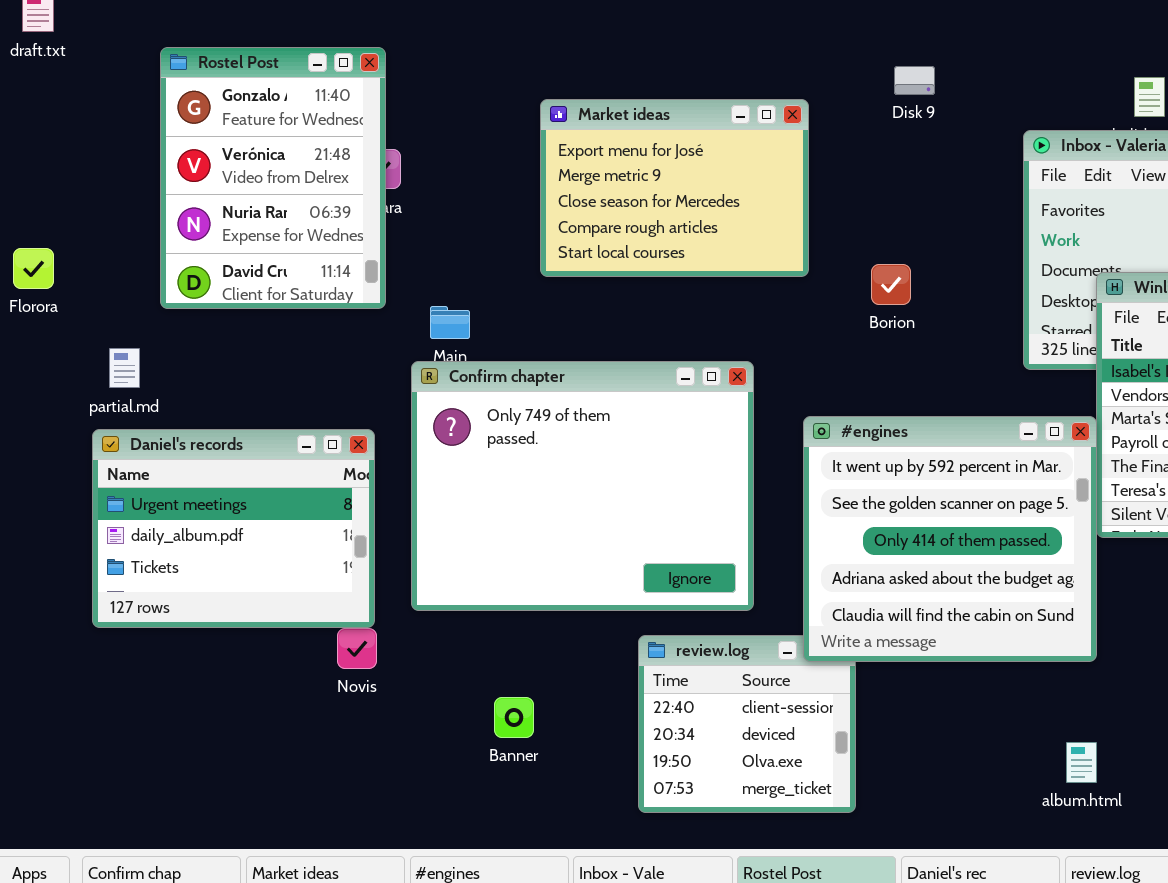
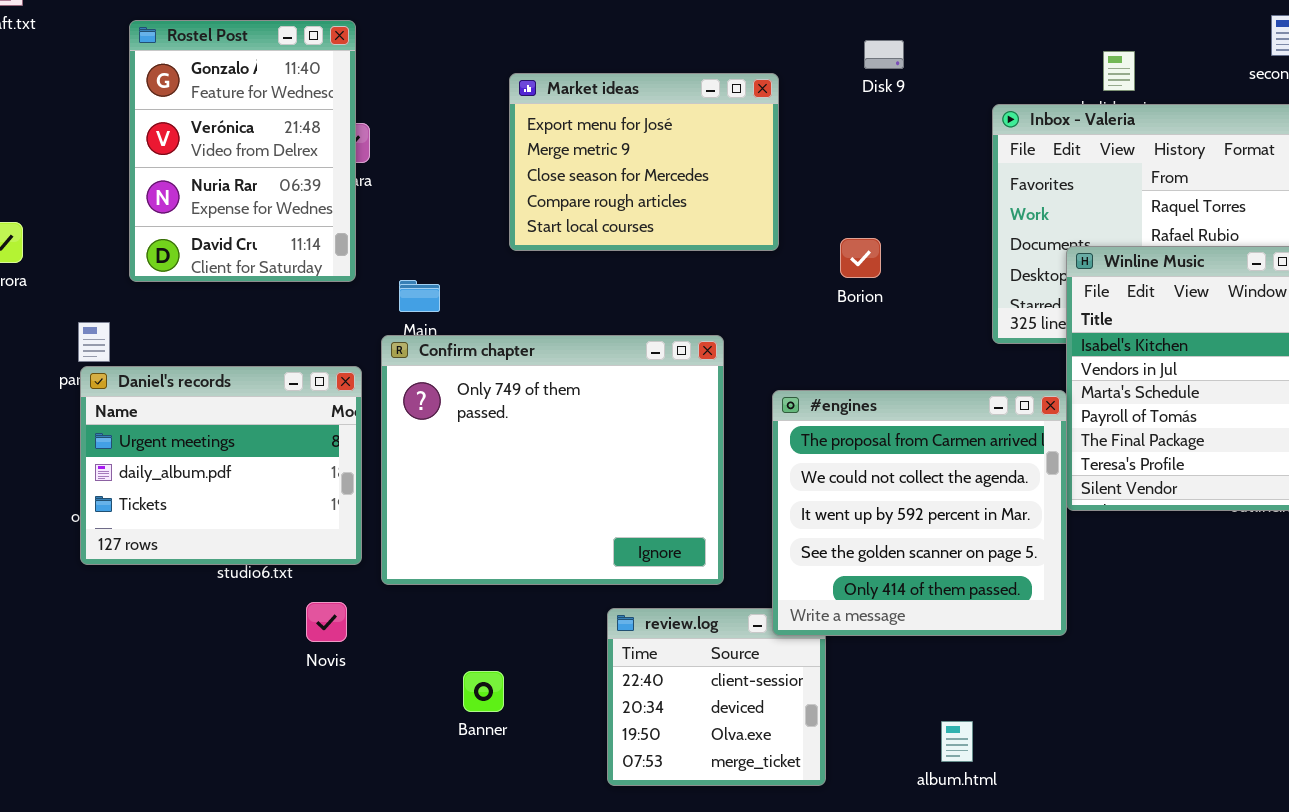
#engines: [803,416,1097,662] -> [772,390,1067,636], scrolled up 2 rows
Daniel's records: [92,429,375,628] -> [80,366,362,565], moved
album.html: [1066,742,1097,783] -> [941,721,973,762], moved

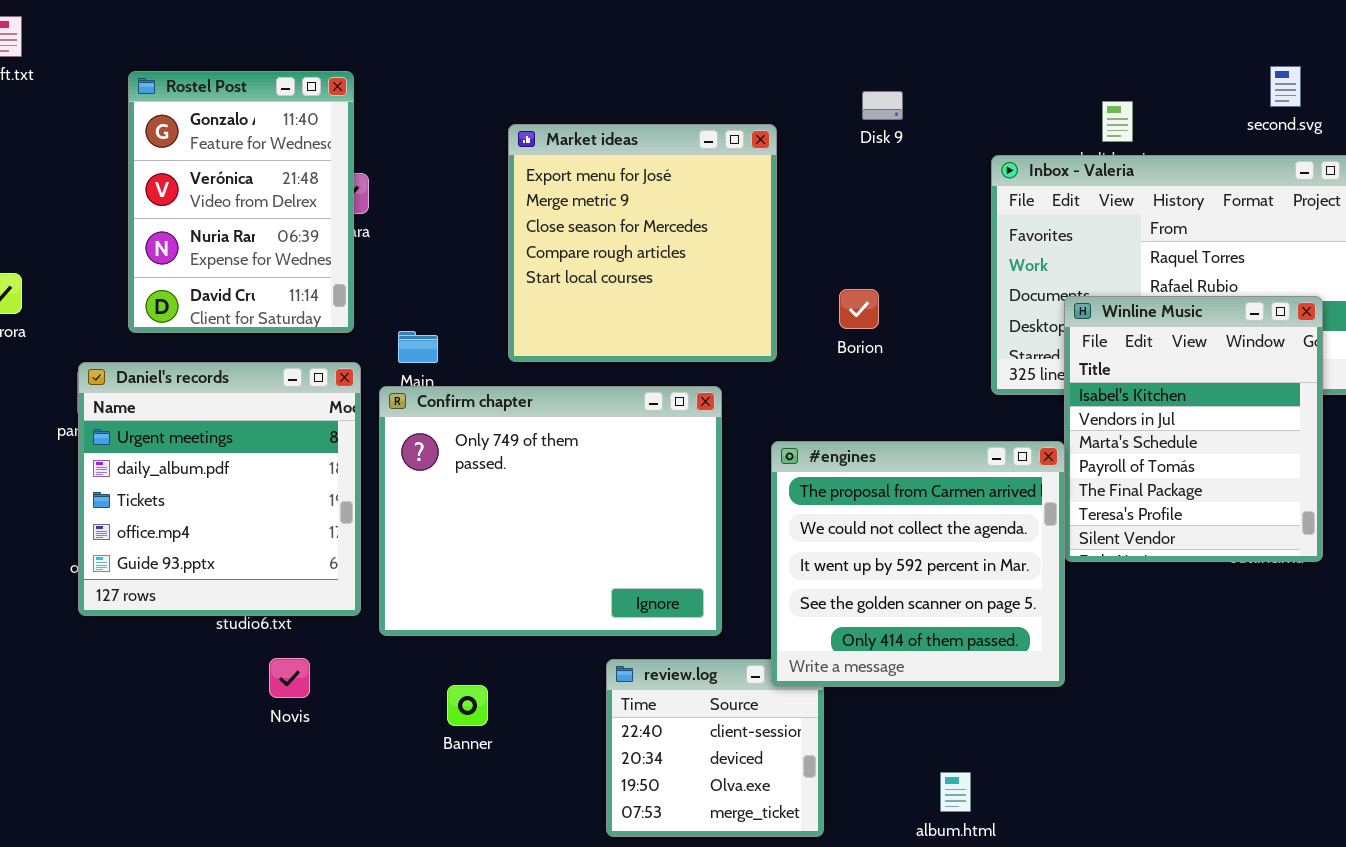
Market ideas: [509,73,779,251] -> [508,124,777,362], resized
Daniel's records: [80,366,362,565] -> [78,362,361,616], resized
Novis: [306,602,347,642] -> [269,658,310,698], moved
Banner: [463,671,504,712] -> [447,685,488,726], moved

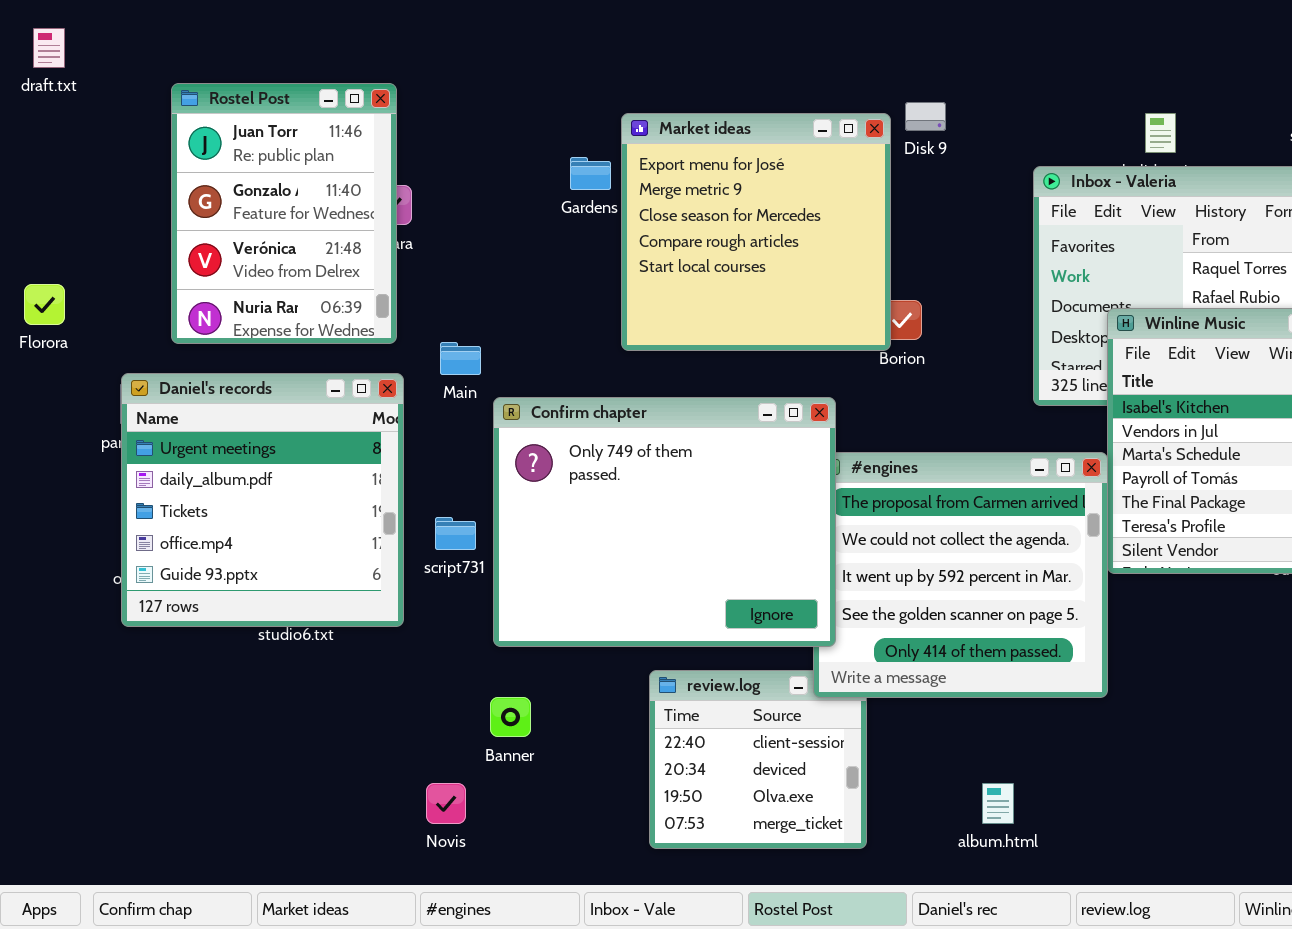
Rostel Post: [128,71,354,333] -> [171,83,397,344], scrolled up 1 row
Market ideas: [508,124,777,362] -> [621,113,891,351], moved
Confirm chapter: [379,386,722,636] -> [493,397,836,647], moved
Novis: [269,658,310,698] -> [426,783,466,824], moved

